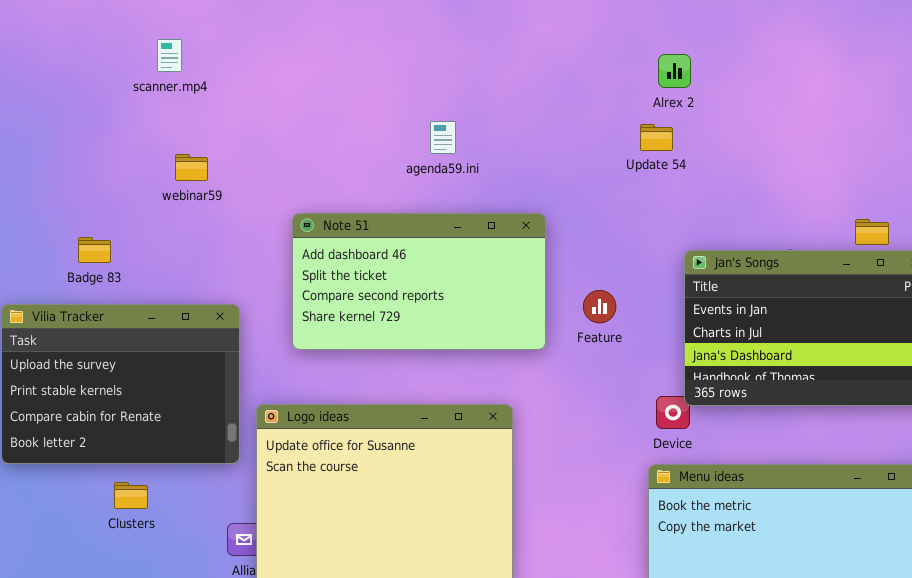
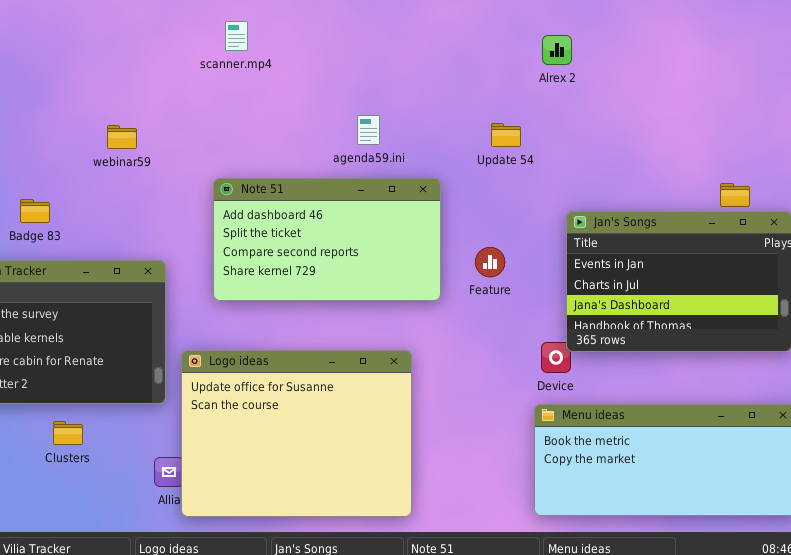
scanner.mp4: [157,39,182,72] -> [225,21,248,51], moved
agenda59.ini: [430,121,456,154] -> [357,115,380,145], moved
Update 54: [640,124,673,151] -> [491,123,521,147], moved

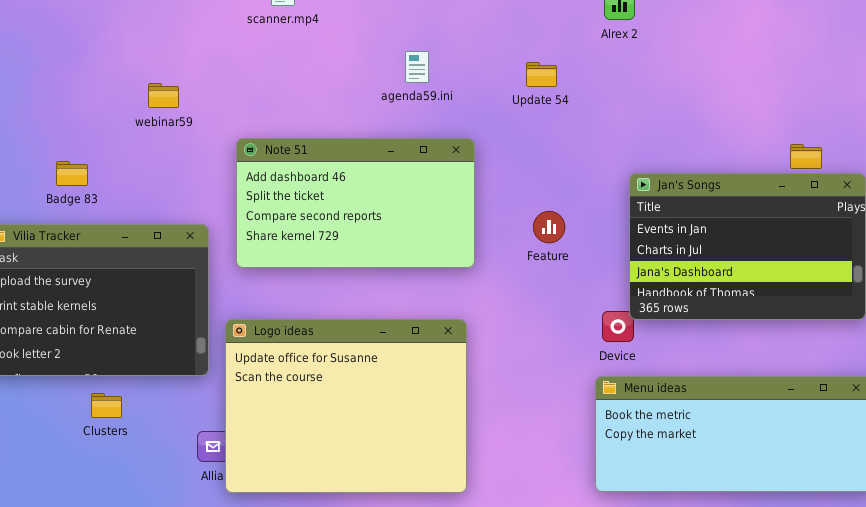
agenda59.ini: [357,115,380,145] -> [405,51,429,83], moved
Update 54: [491,123,521,147] -> [526,62,557,87], moved
Note 51: [213,178,441,301] -> [236,138,475,268], moved

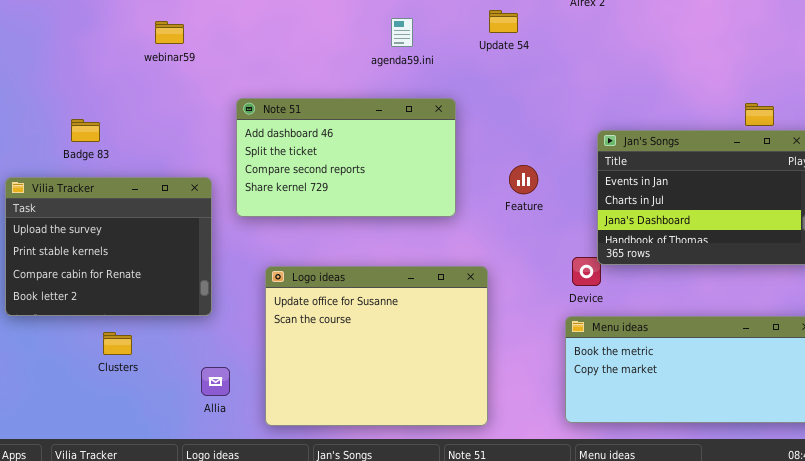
Update 54: [526,62,557,87] -> [489,10,518,33], moved
webinar59: [148,83,179,108] -> [155,21,184,44], moved
Logo ideas: [225,319,467,493] -> [265,266,488,426], moved

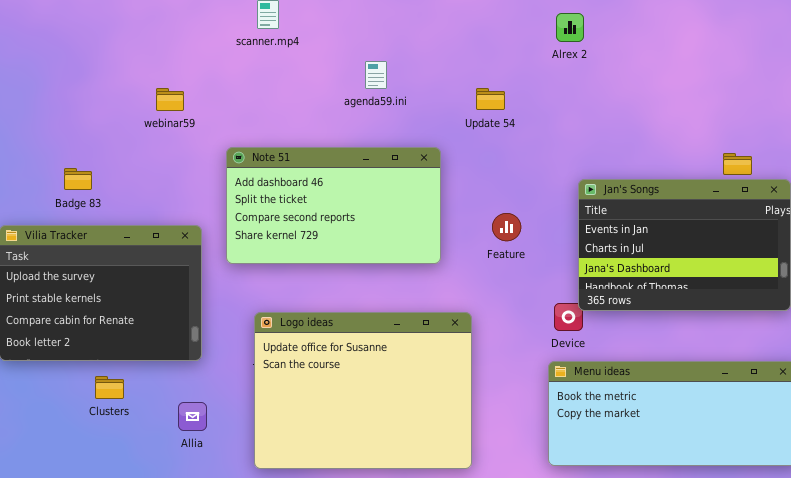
Update 54: [489,10,518,33] -> [476,88,505,110], moved
agenda59.ini: [391,18,413,47] -> [365,61,387,89], moved
webinar59: [155,21,184,44] -> [156,88,184,111], moved
Allia: [201,367,230,396] -> [178,402,207,431], moved

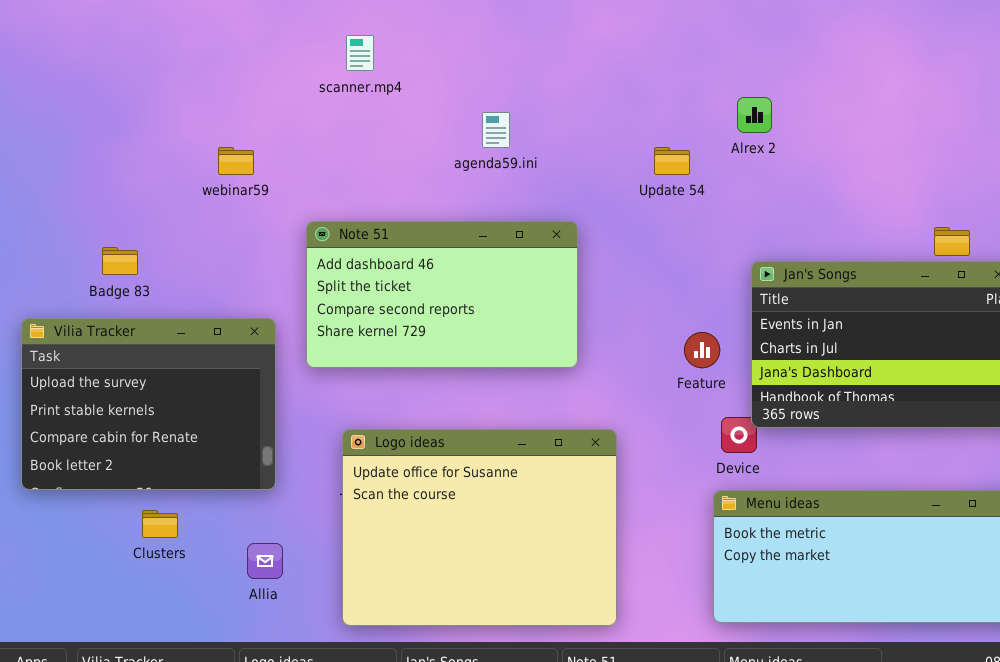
Alrex 2: [556,13,584,42] -> [737,97,772,133], moved
Update 54: [476,88,505,110] -> [654,147,690,175], moved
Feature: [492,213,521,241] -> [684,332,720,368], moved

